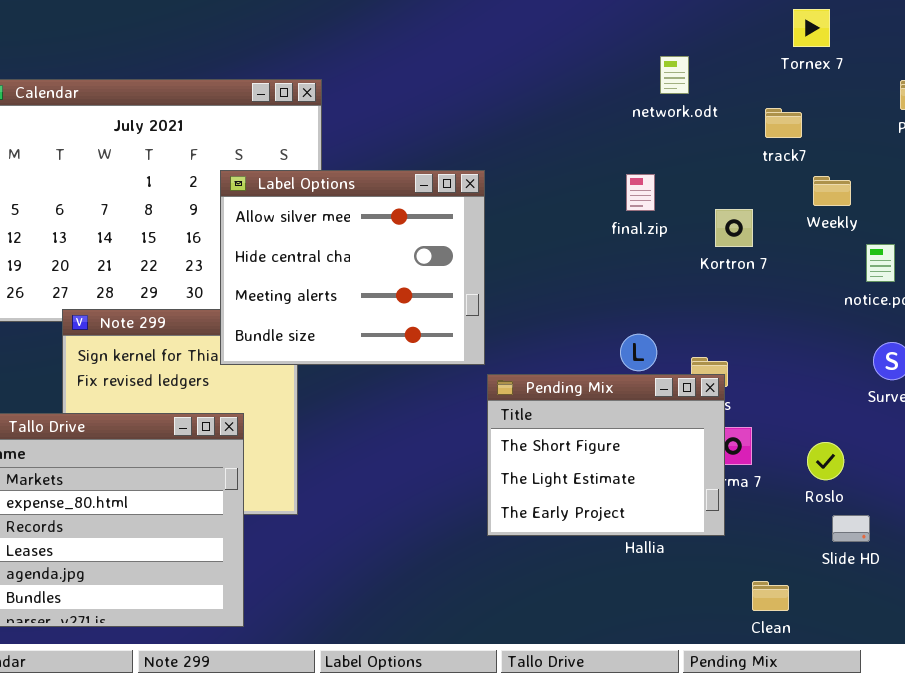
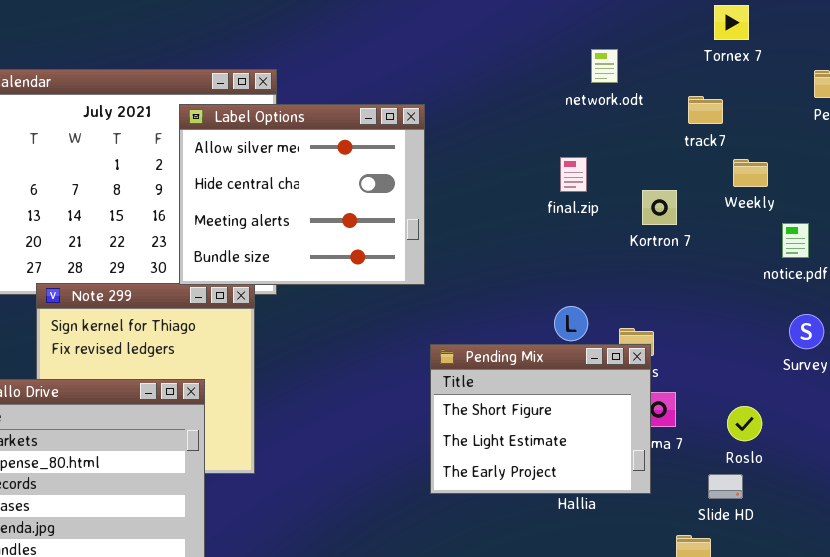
Label Options: [220,170,485,365] -> [179,104,425,285], moved
Slide HD: [832,515,870,542] -> [708,474,743,499], moved

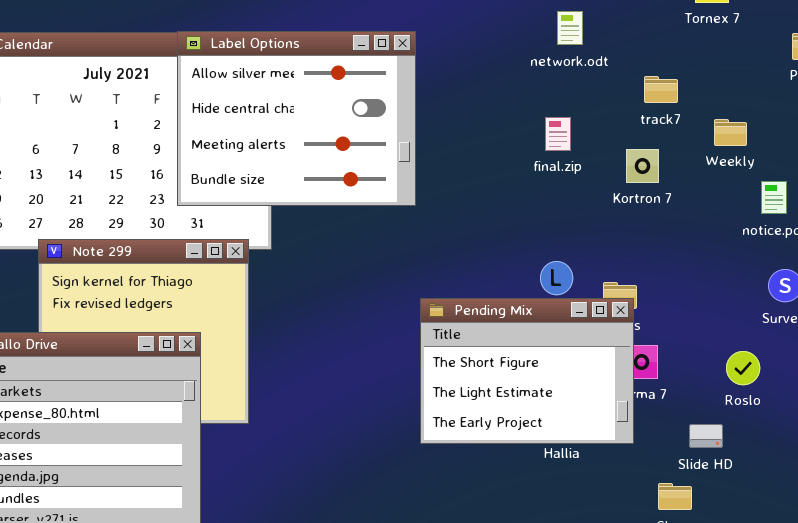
network.odt: [591,49,618,83] -> [557,11,583,45], moved
track7: [688,96,723,124] -> [644,76,678,103], moved
Label Options: [179,104,425,285] -> [177,31,416,206], moved
Roslo: [727,406,762,441] -> [726,351,760,385], moved

